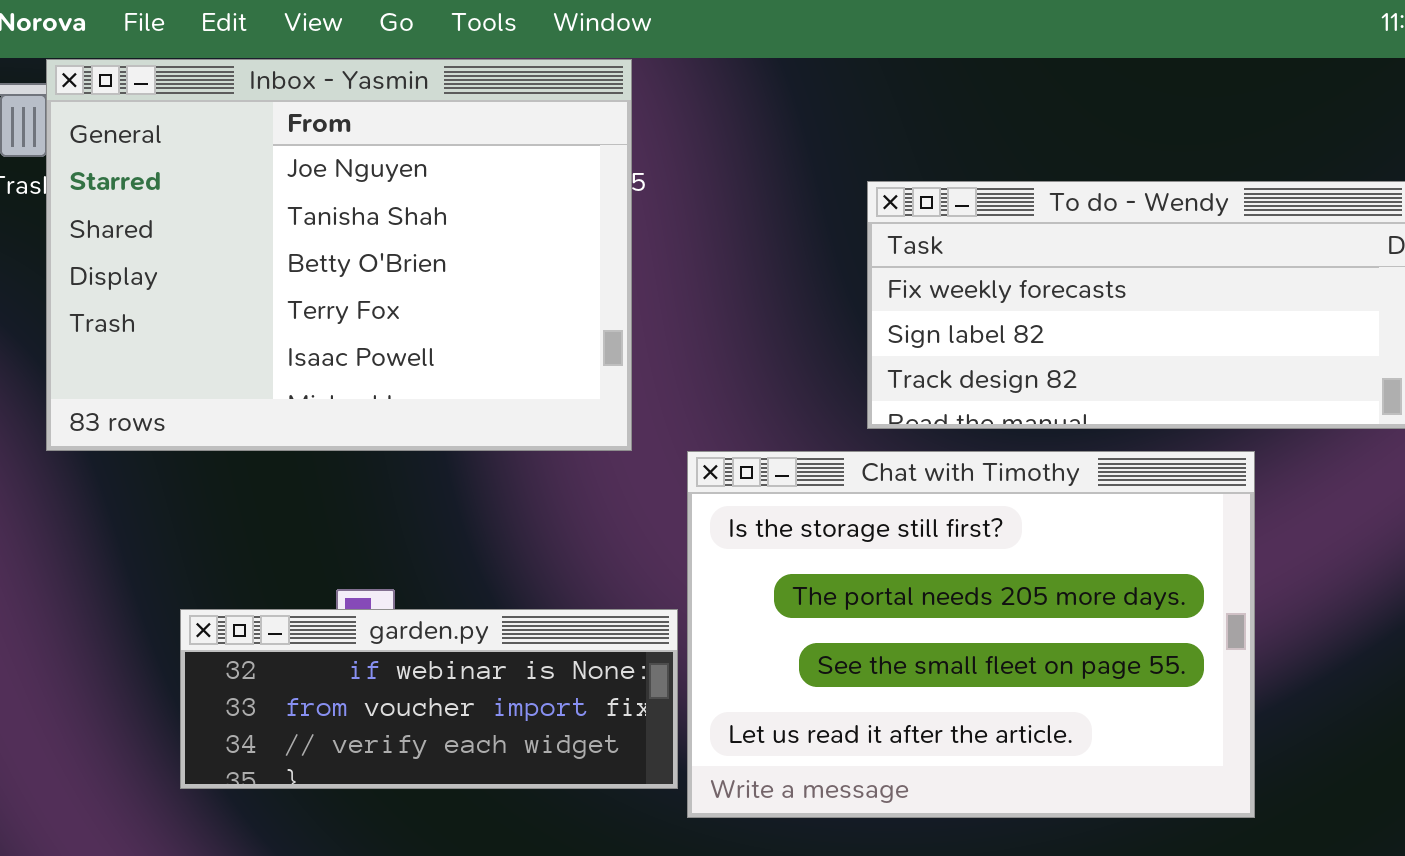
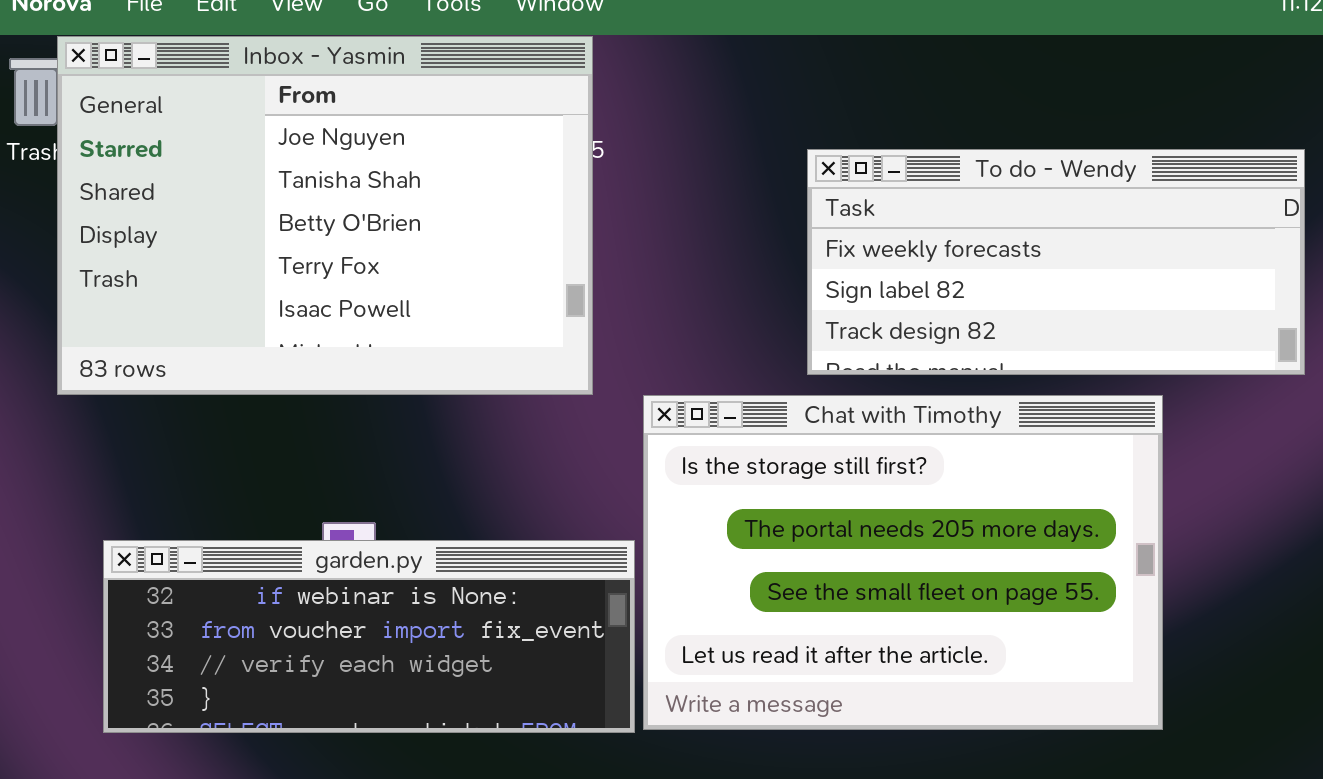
garden.py: [180,609,678,789] -> [103,540,635,733], resized

